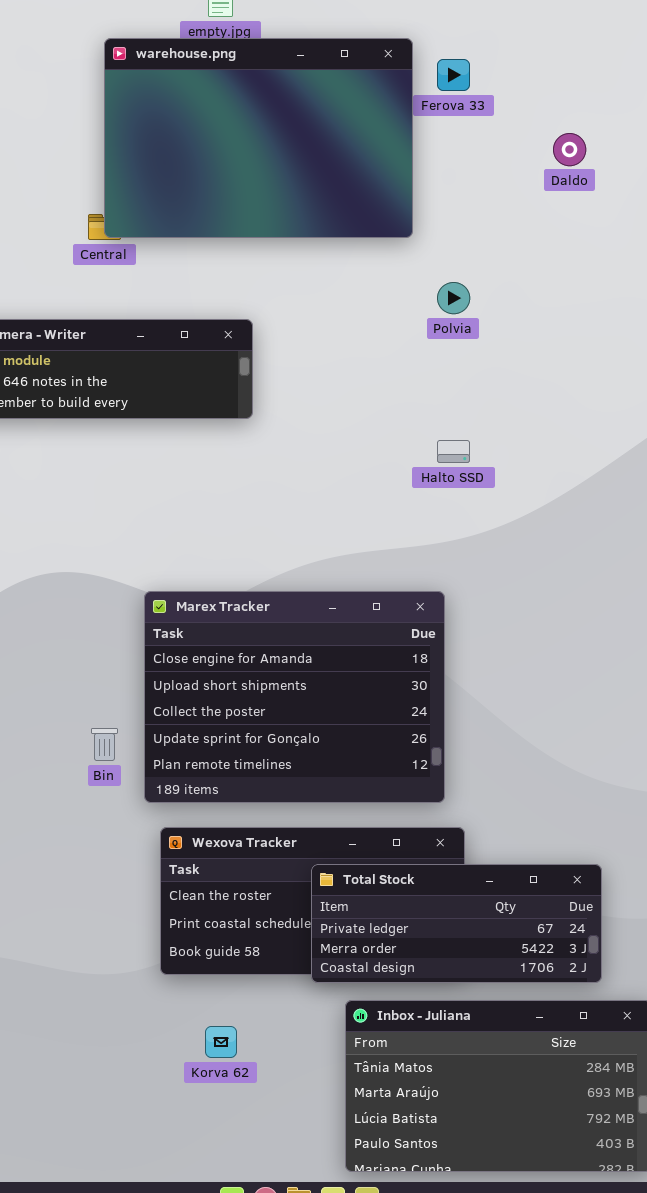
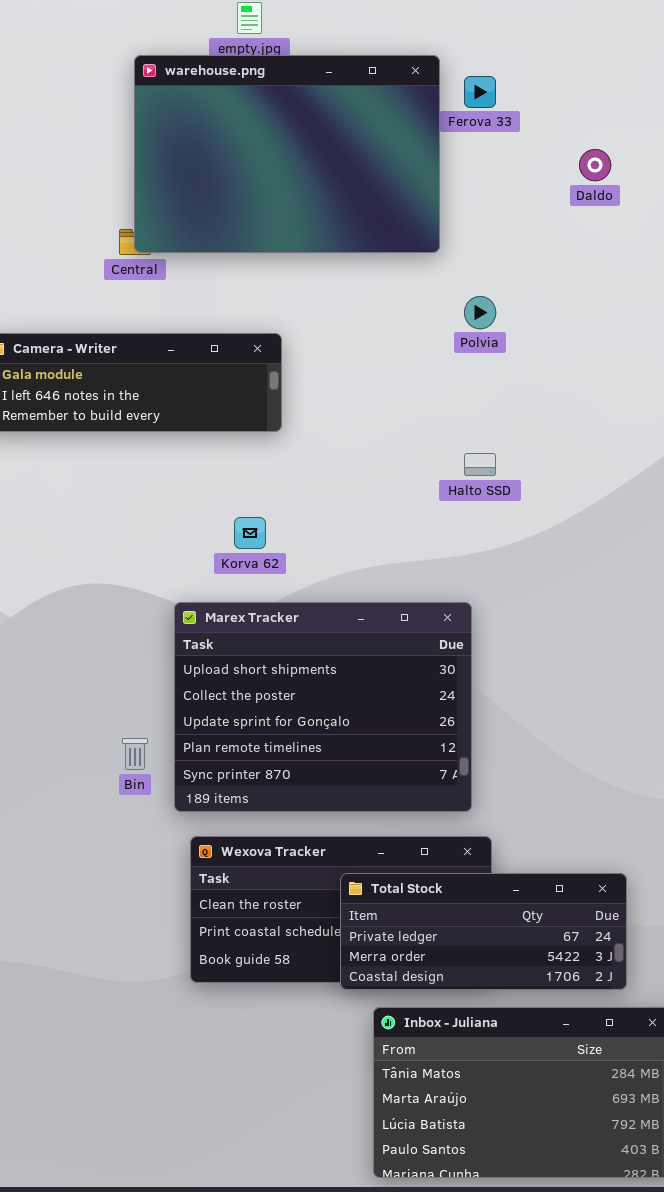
Marex Tracker: [144,591,445,803] -> [174,602,472,812], scrolled down 1 row
Korva 62: [205,1026,237,1058] -> [234,517,266,549], moved

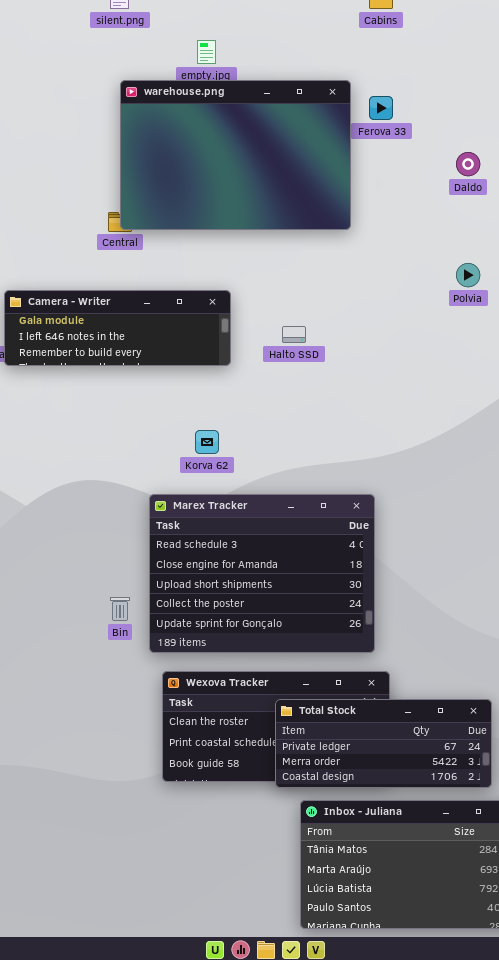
Polvia: [464,296,496,329] -> [456,263,480,287], moved
Halto SSD: [464,453,496,476] -> [282,326,306,343], moved
Marex Tracker: [174,602,472,812] -> [149,494,375,653], scrolled up 2 rows

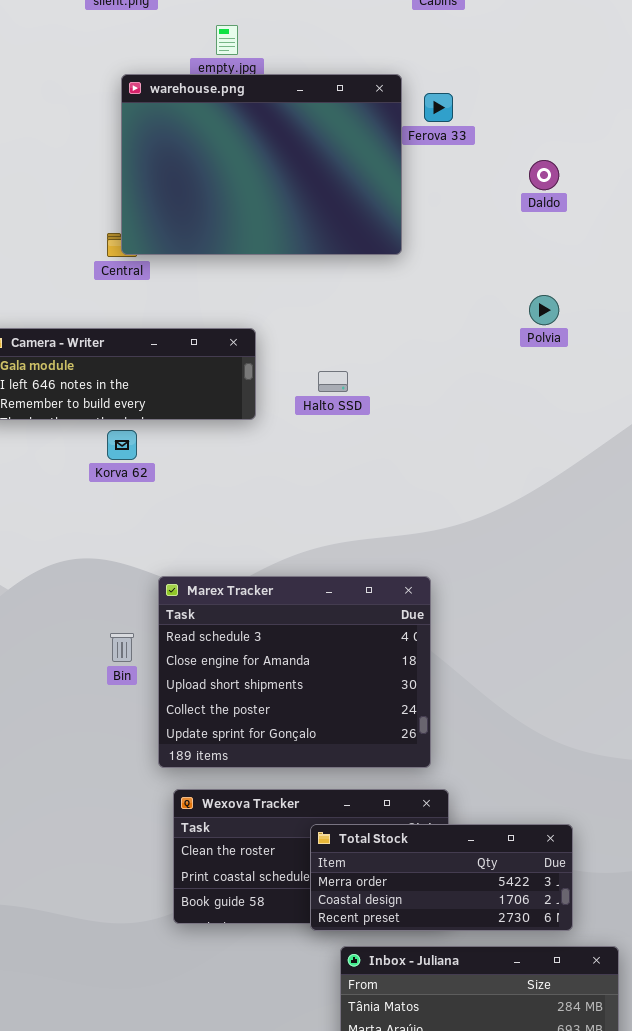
Korva 62: [195,430,219,454] -> [107,430,137,460], moved
Bin: [110,597,130,621] -> [110,633,134,662], moved
Total Stock: [275,699,492,788] -> [310,824,573,931], scrolled down 1 row

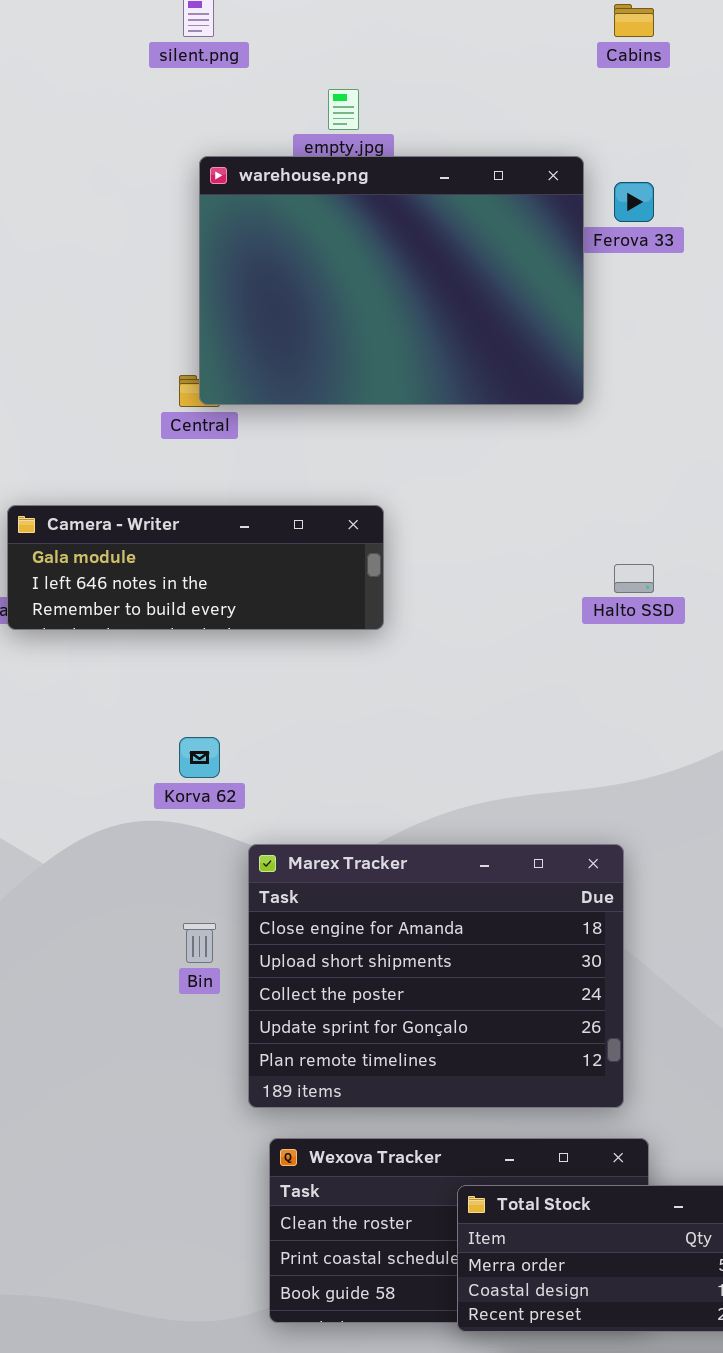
Halto SSD: [318,371,348,392] -> [614,564,654,593], moved
Korva 62: [107,430,137,460] -> [179,737,220,778], moved
Marex Tracker: [158,576,431,768] -> [248,844,624,1108], scrolled down 1 row

